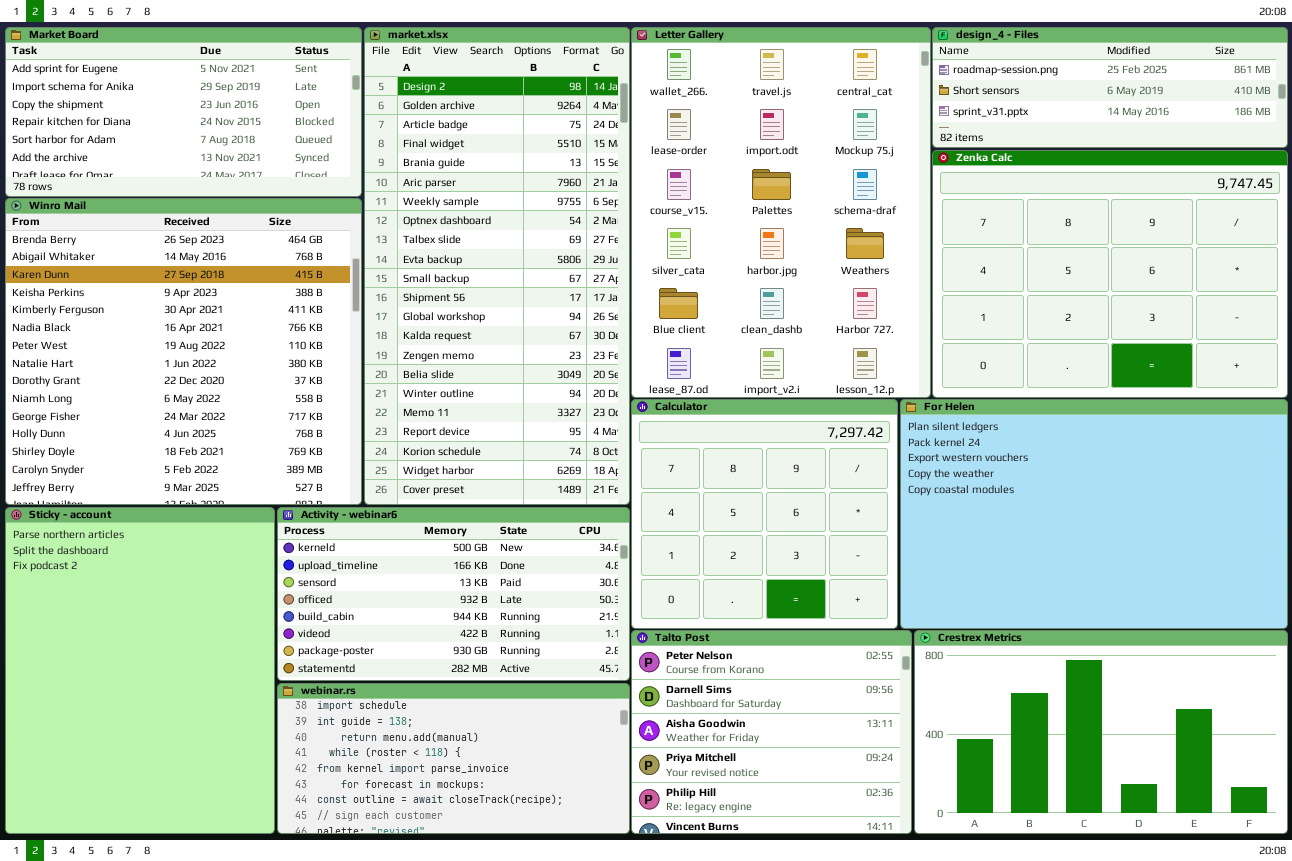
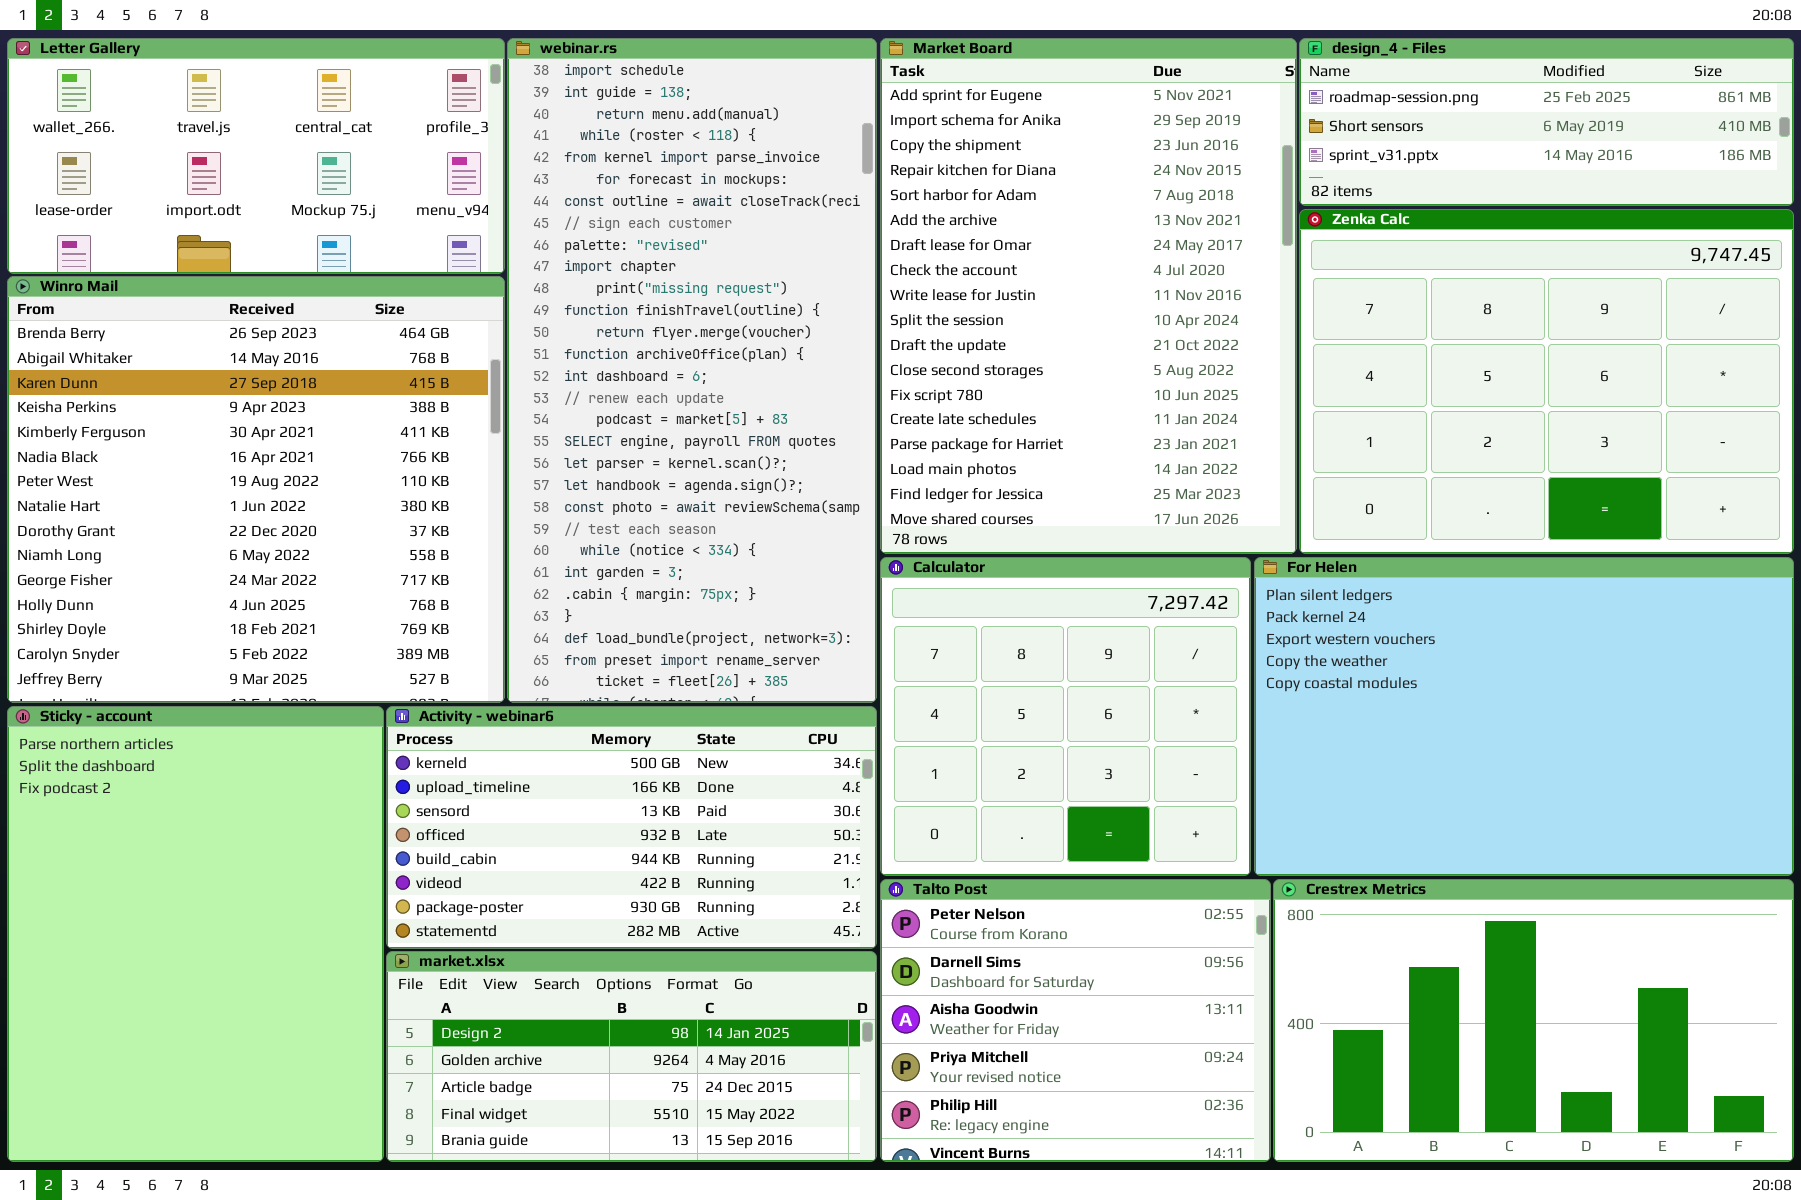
Market Board: [5,27,362,197] -> [880,38,1297,554], moved, resized
market.xlsx: [364,27,630,505] -> [386,951,877,1162], moved, resized
Letter Gallery: [631,27,931,398] -> [7,38,505,274], moved, resized
webinar.rs: [277,683,630,834] -> [507,38,877,703], moved, resized

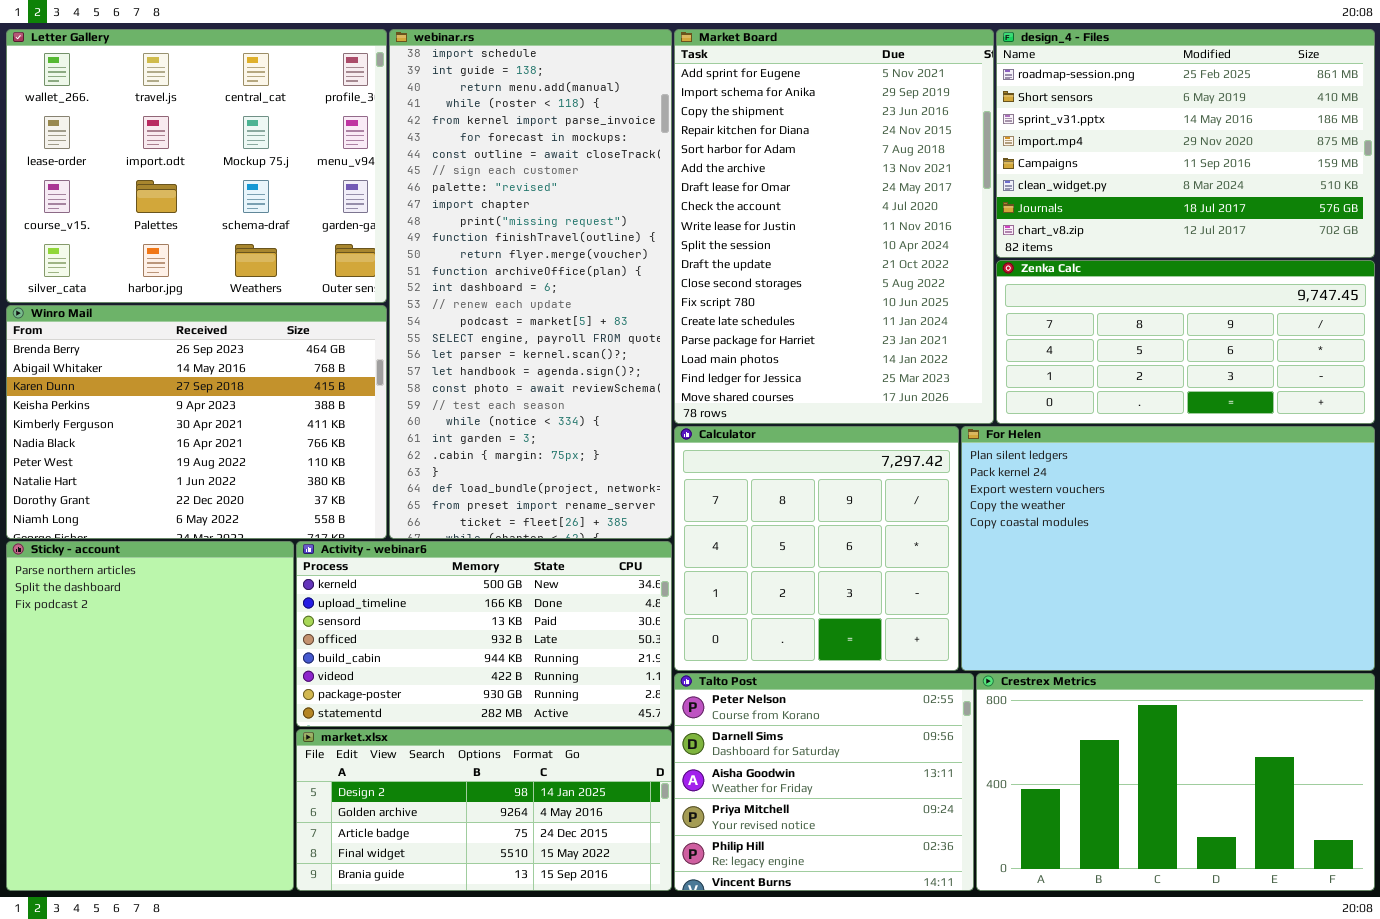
Letter Gallery: [7,38,505,274] -> [6,29,387,303], resized
design_4 - Files: [1299,38,1794,206] -> [996,29,1375,258], resized
Zenka Calc: [1299,209,1794,554] -> [996,260,1375,424], resized
Winro Mail: [7,276,505,703] -> [6,305,387,539], resized

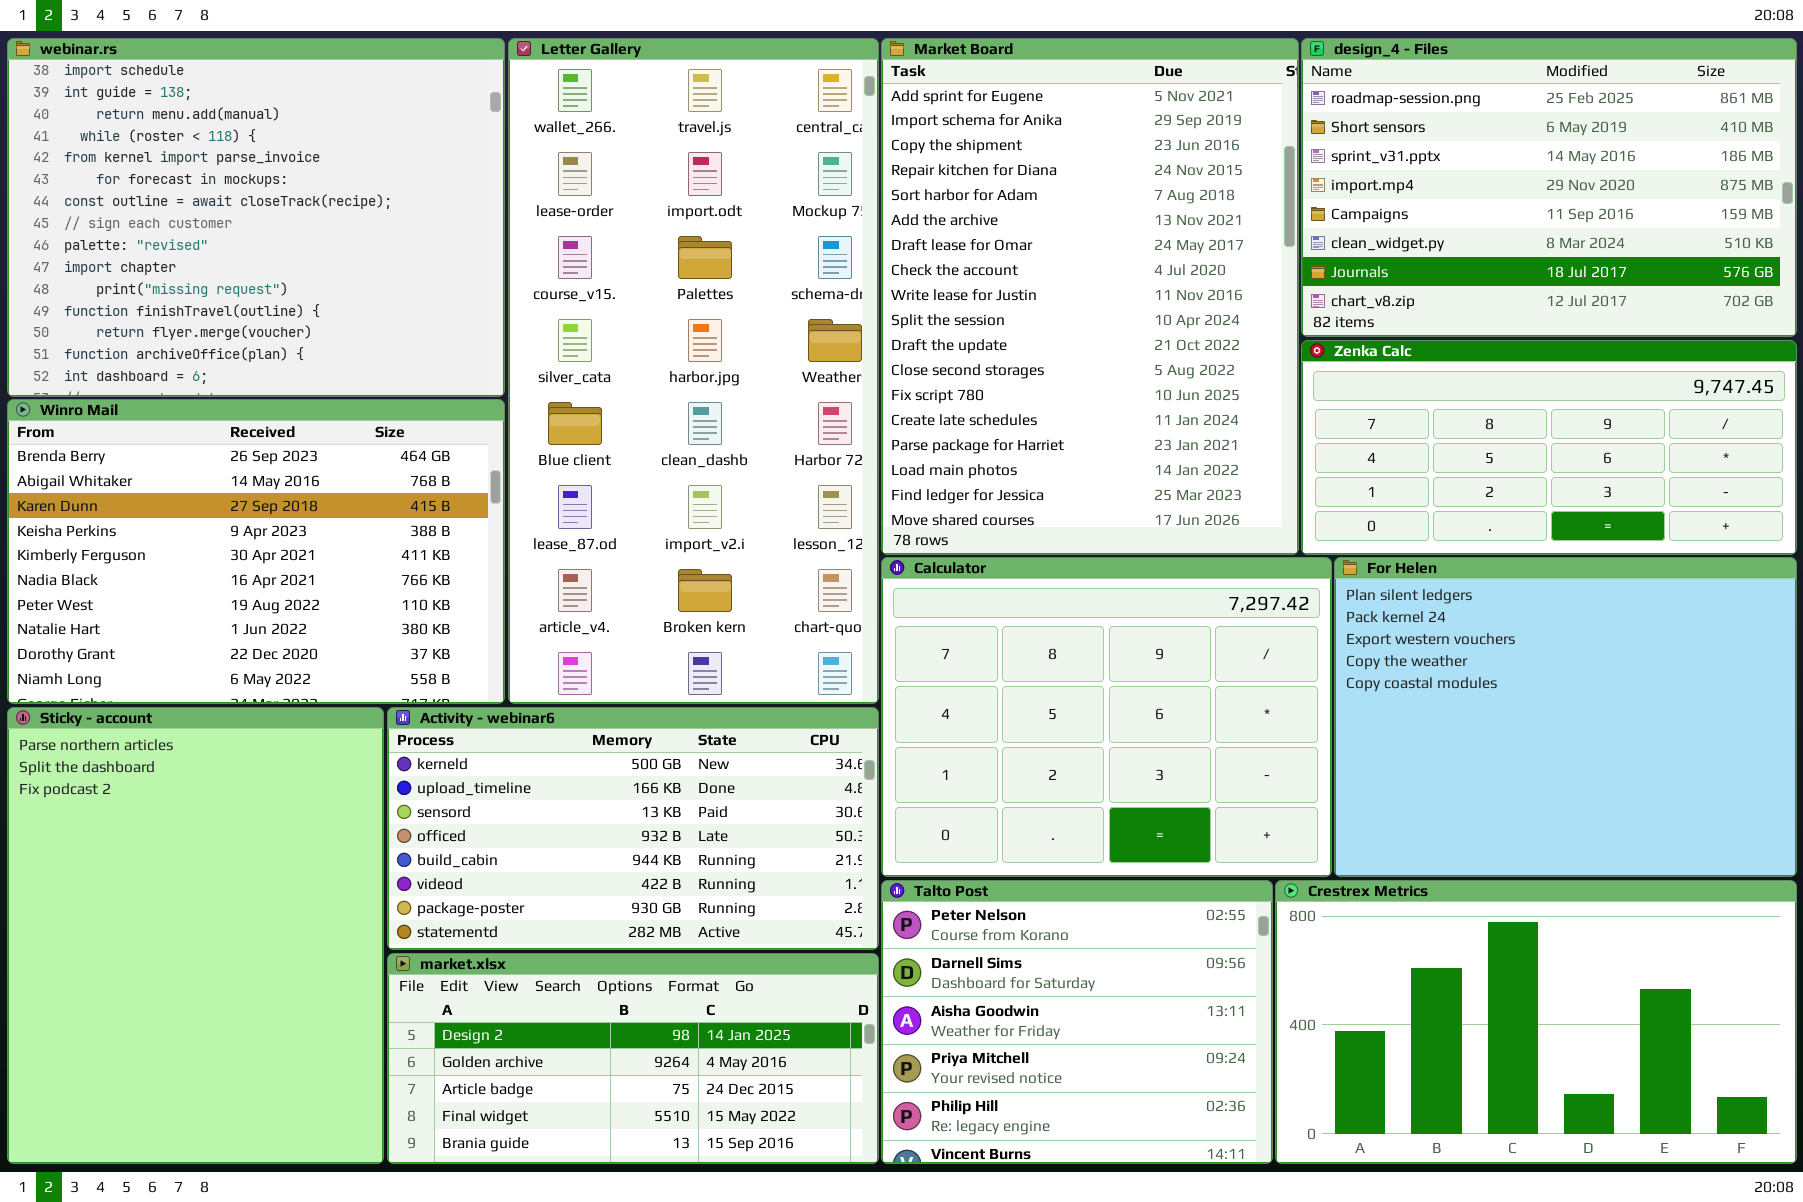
Letter Gallery: [6,29,387,303] -> [508,38,879,704], moved, resized
webinar.rs: [389,29,672,539] -> [7,38,505,397], moved, resized
Calculator: [674,426,959,671] -> [881,557,1332,877], resized
For Helen: [961,426,1375,671] -> [1334,557,1797,877], resized

